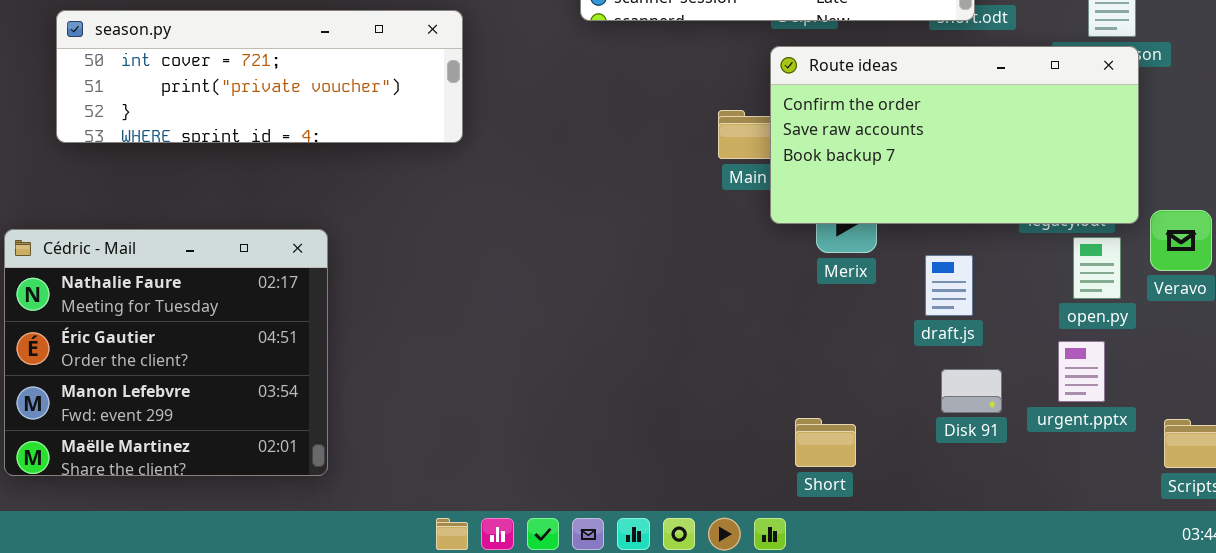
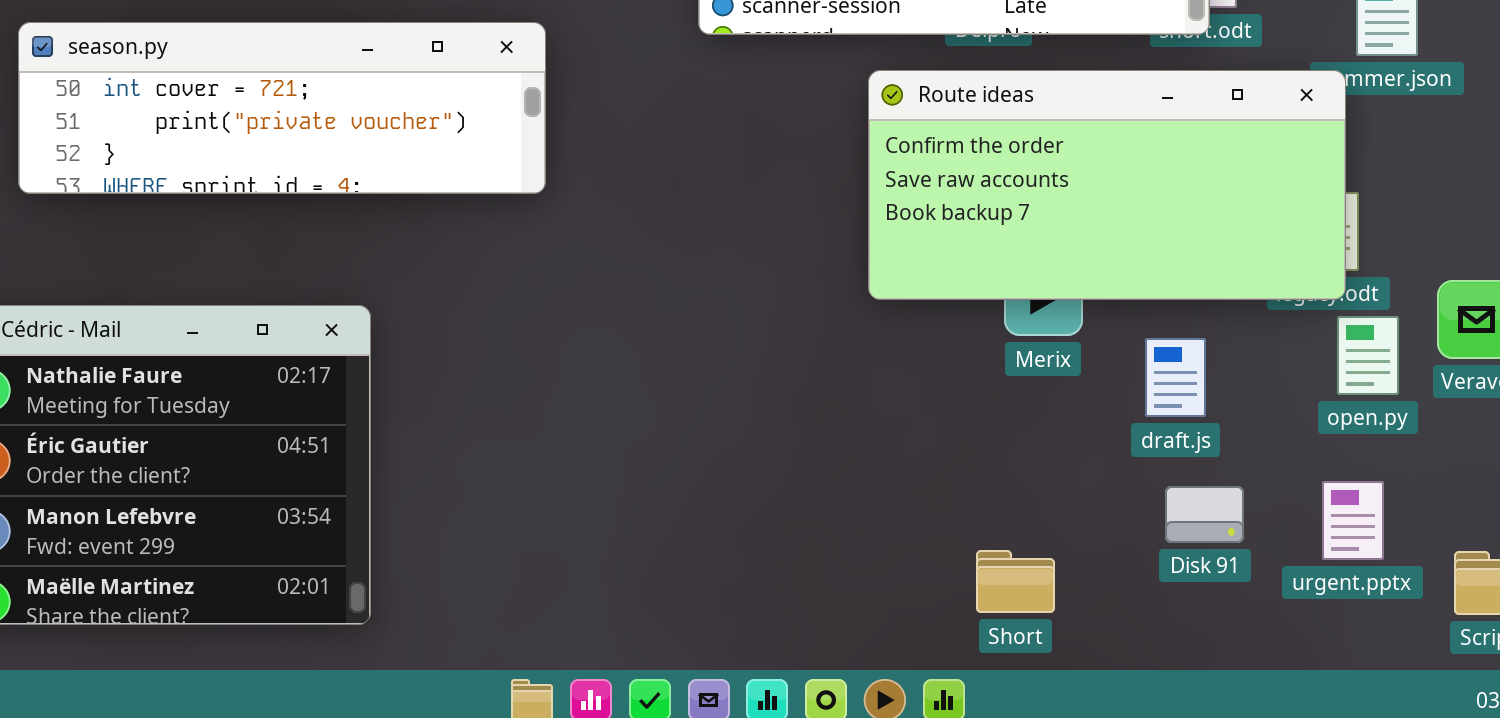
Route ideas: [770,46,1139,224] -> [868,70,1346,300], moved
urgent.pptx: [1058,341,1105,402] -> [1322,481,1384,560], moved

